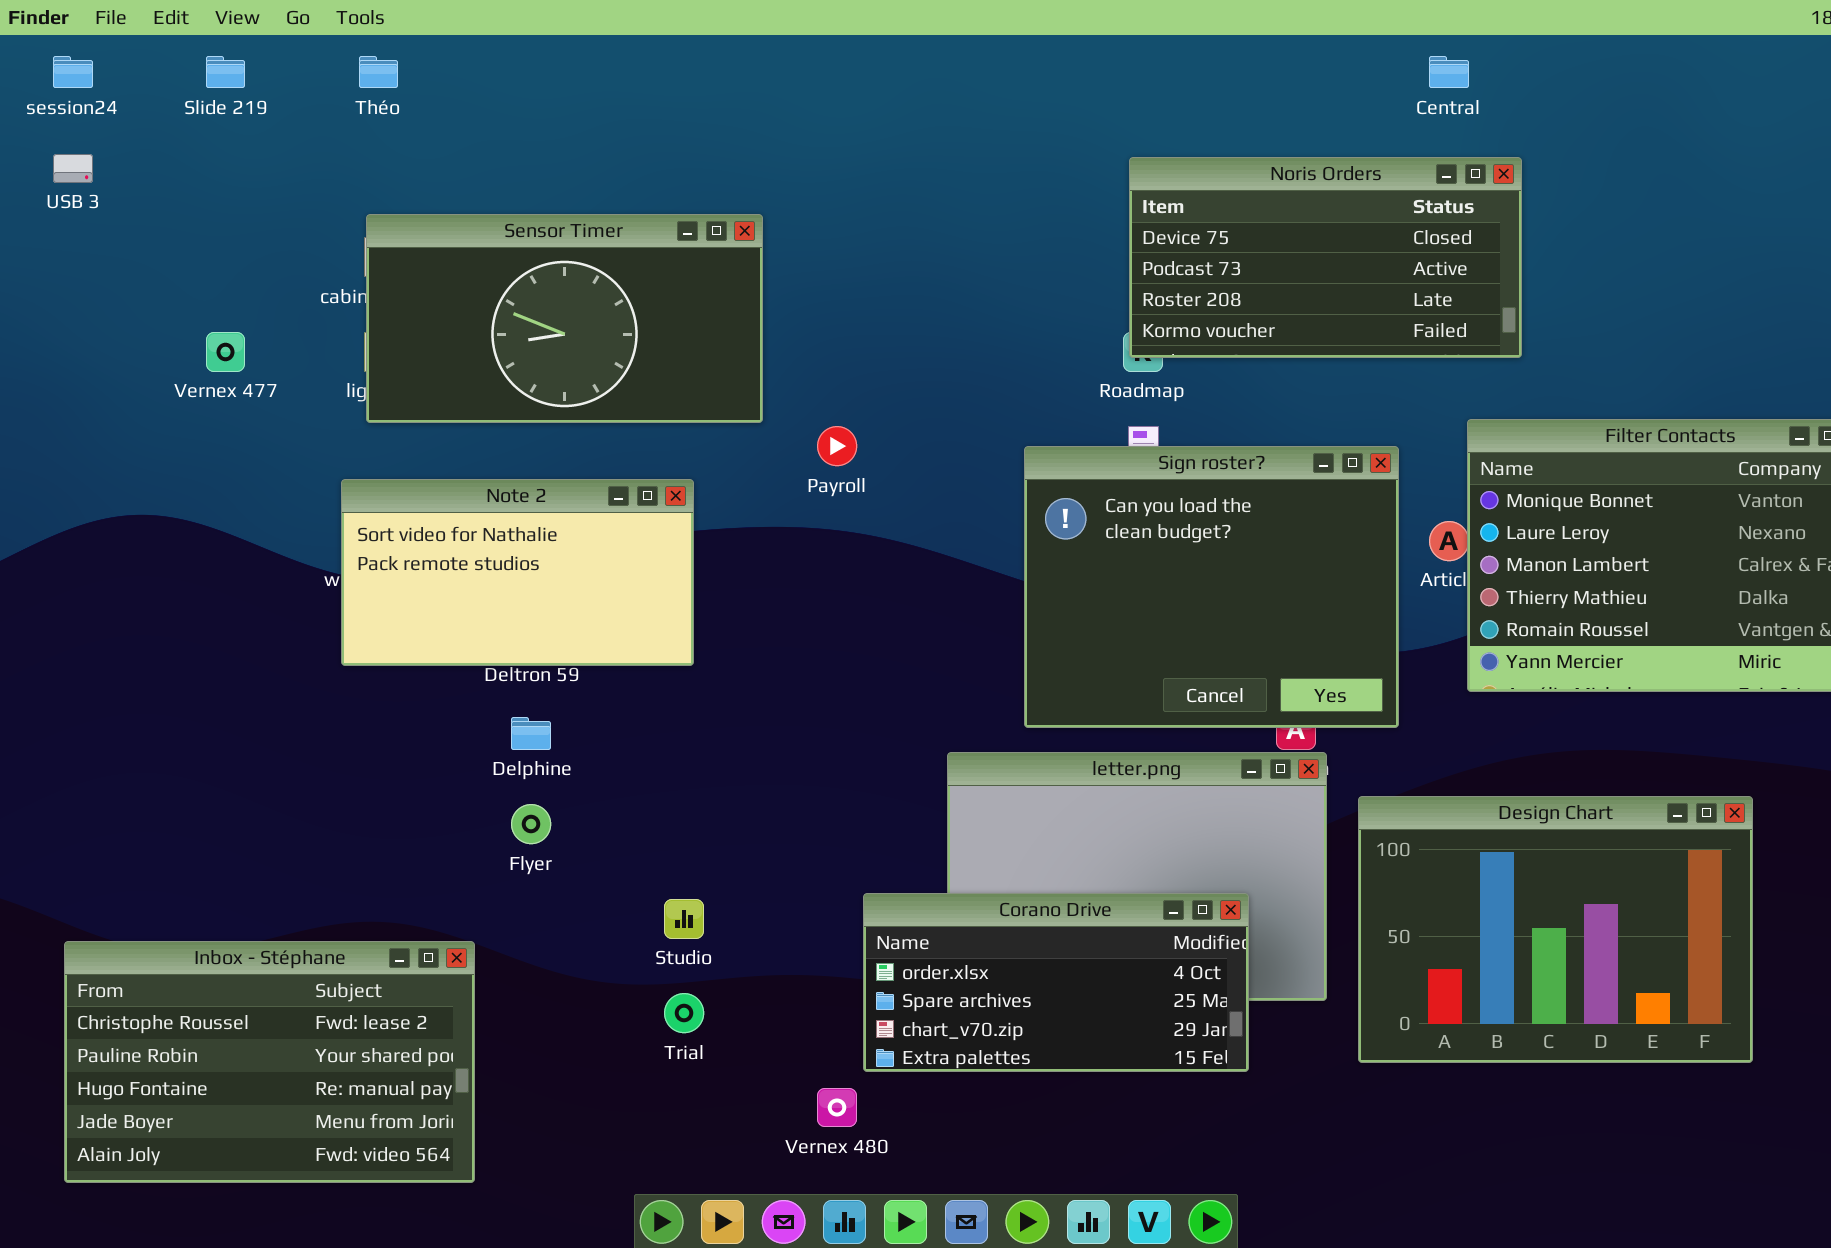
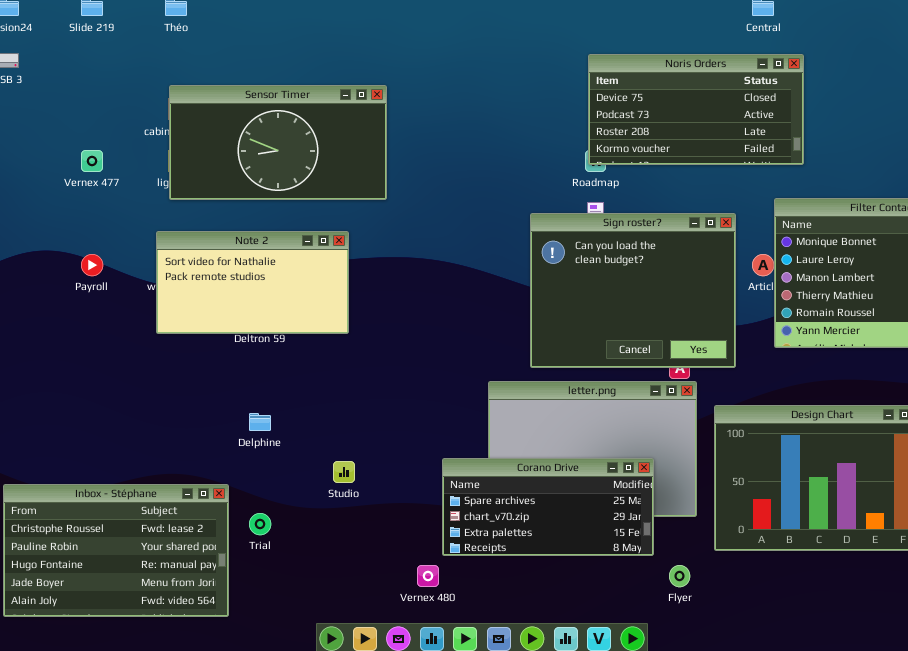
Payroll: [817,426,857,466] -> [81,254,103,276], moved
Delphine: [511,717,551,750] -> [249,413,271,431], moved
Flyer: [511,804,551,844] -> [669,565,690,587], moved
Corano Drive: [863,893,1249,1072] -> [442,458,654,556], scrolled down 1 row
Trial: [664,993,704,1033] -> [249,513,271,535], moved

